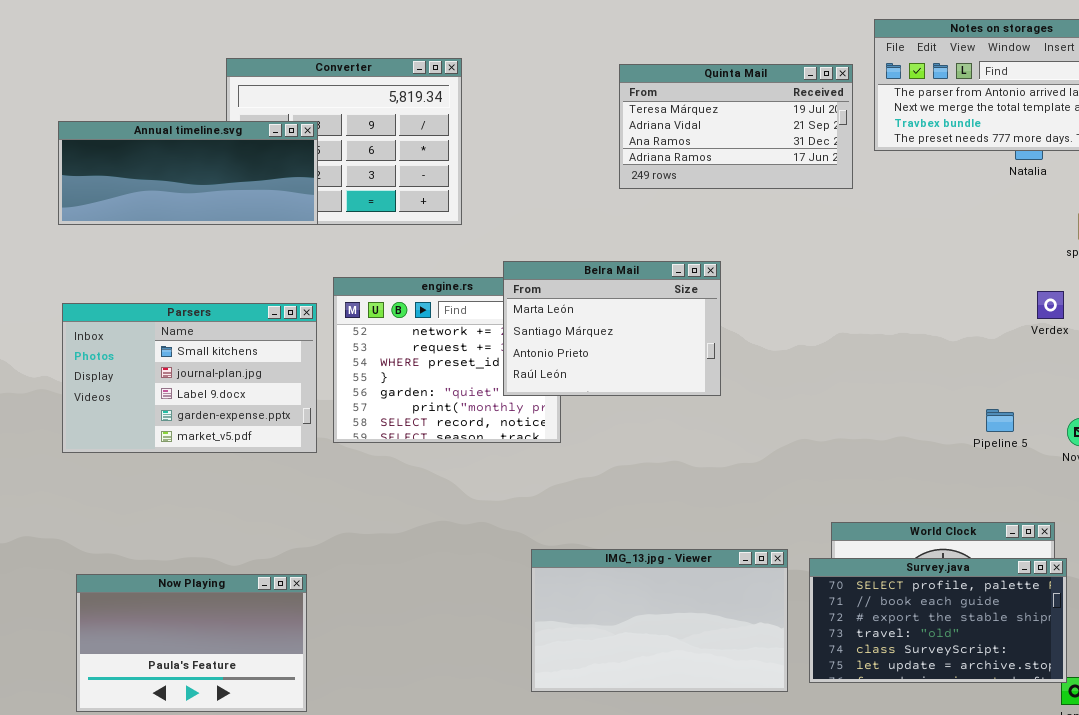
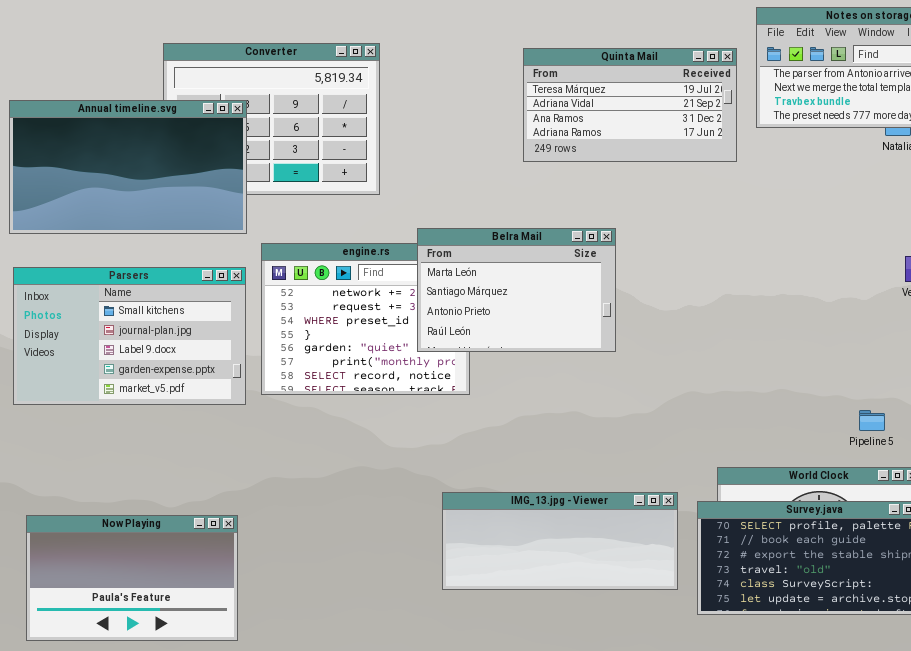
Annual timeline.svg: [58,121,318,225] -> [9,100,247,234], resized
Pipeline 5: [986,409,1014,432] -> [859,410,885,431], moved
IMG_13.jpg - Viewer: [531,549,788,692] -> [442,492,678,590], resized

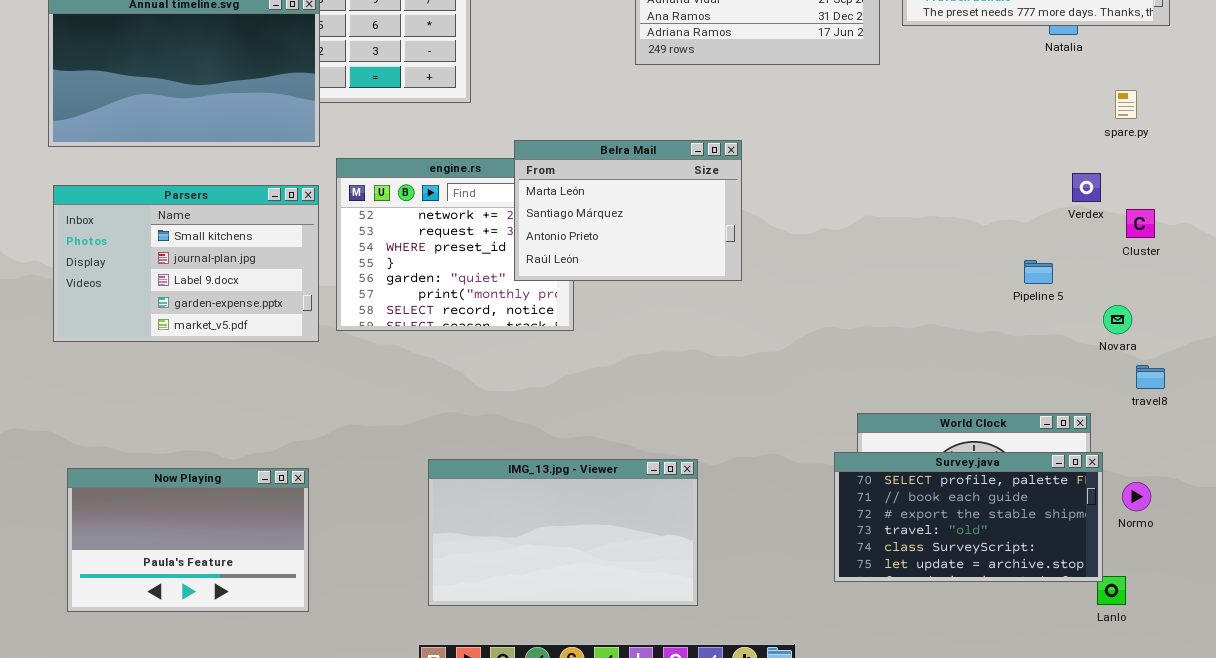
Pipeline 5: [859,410,885,431] -> [1024,260,1053,284], moved
IMG_13.jpg - Viewer: [442,492,678,590] -> [428,459,698,606], moved, resized

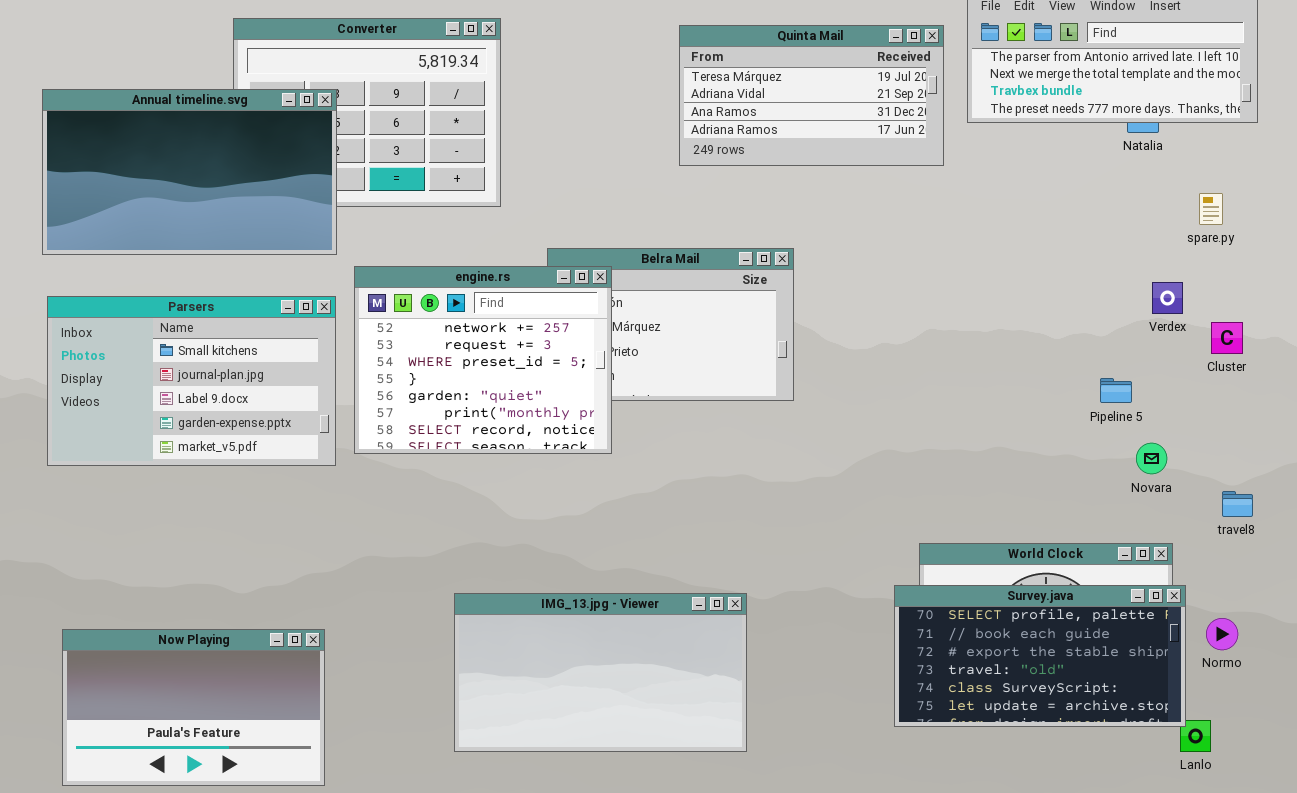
engine.rs: [336,158,574,331] -> [354,266,612,454], raised
Novara: [1103,305,1132,334] -> [1136,443,1167,474], moved
Now Playing: [67,468,309,612] -> [62,629,325,786], moved

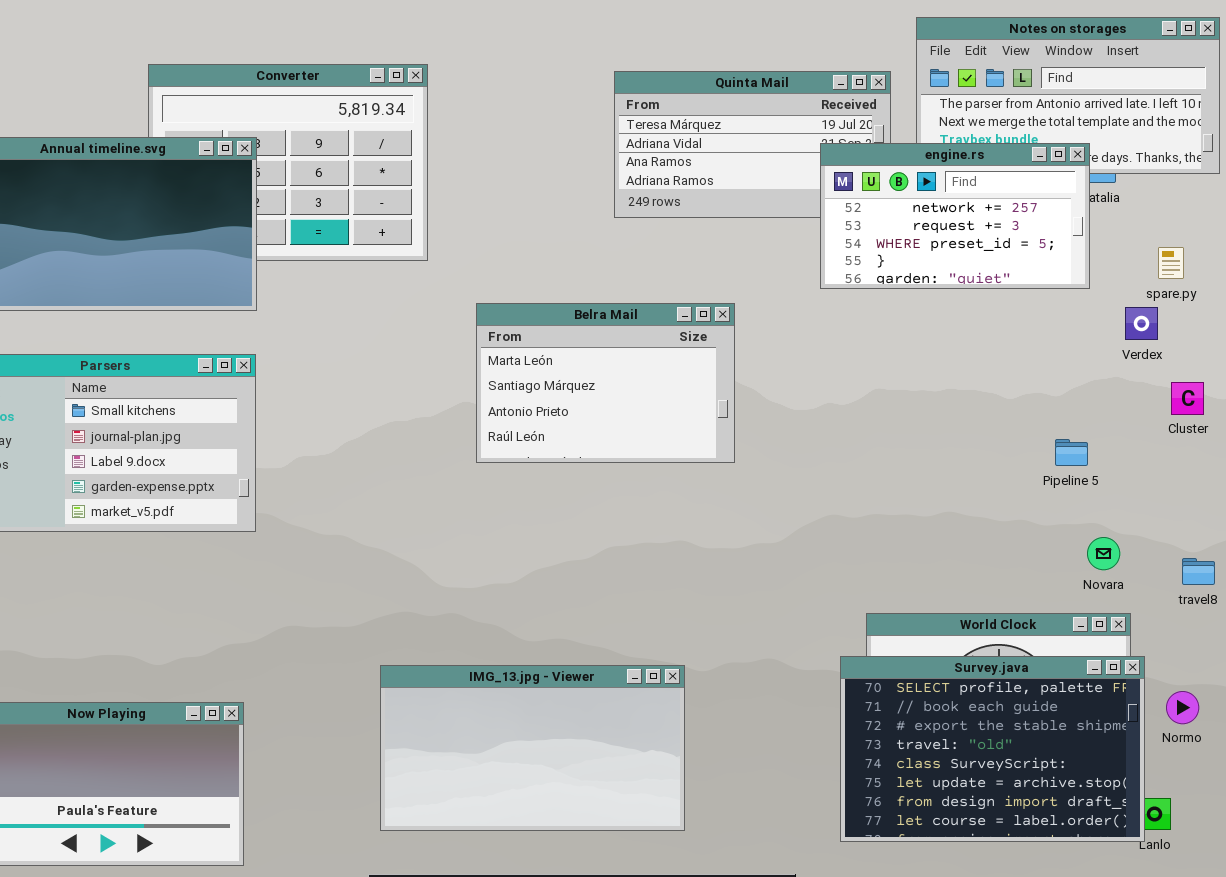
engine.rs: [354,266,612,454] -> [820,143,1090,289], moved, resized
Verdex: [1152,282,1183,314] -> [1125,307,1158,340], moved
Novara: [1136,443,1167,474] -> [1087,537,1120,570], moved
Survey.java: [894,585,1186,727] -> [840,656,1145,842], resized

